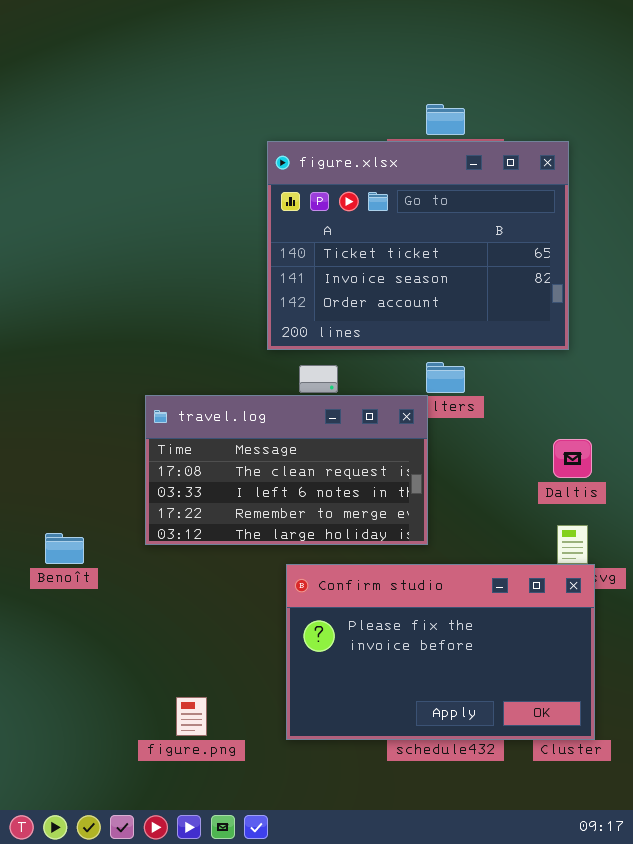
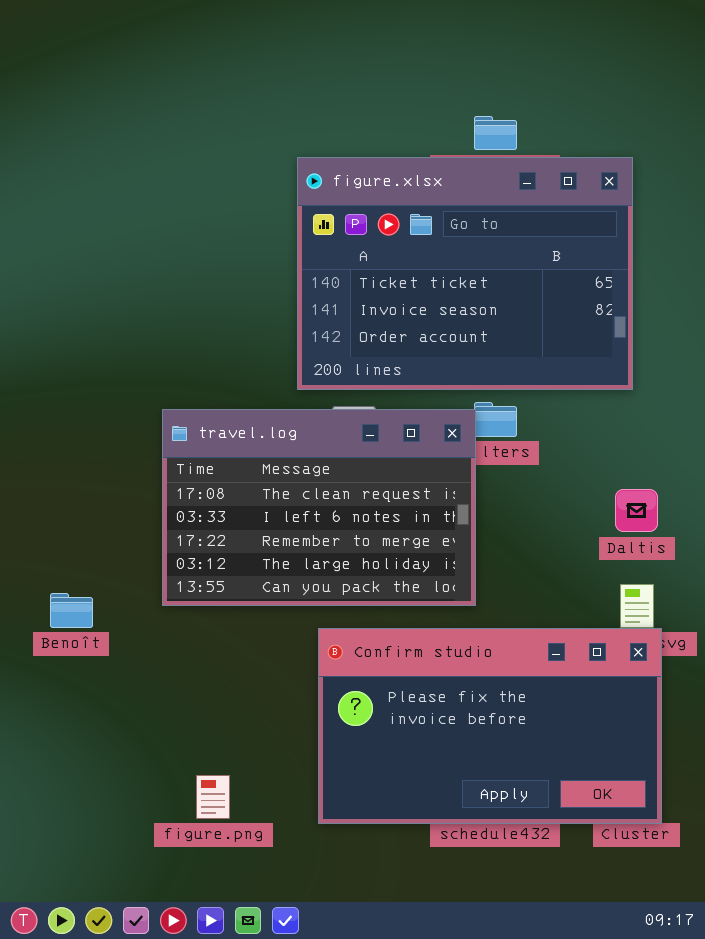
travel.log: [145,395,428,545] -> [162,409,476,606], resized

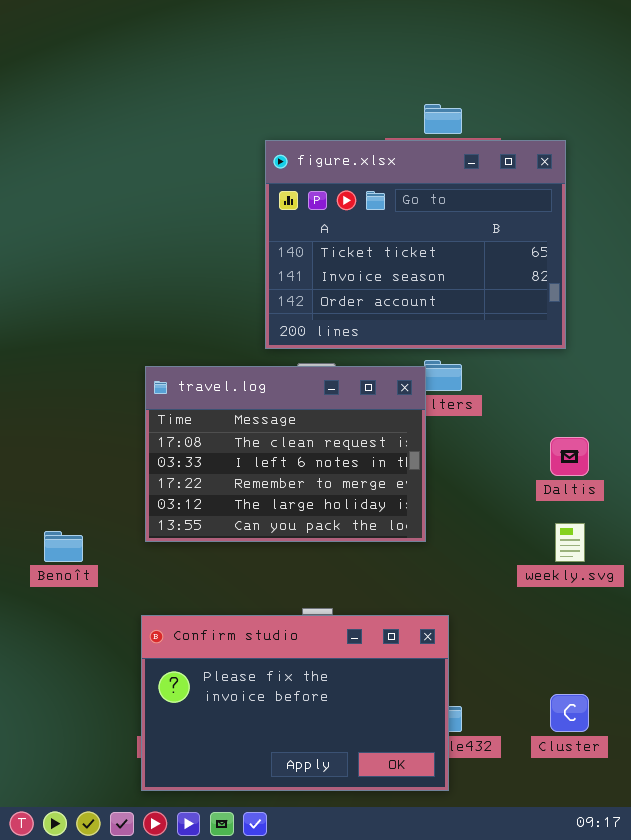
Confirm studio: [318,628,662,824] -> [141,615,449,791], moved

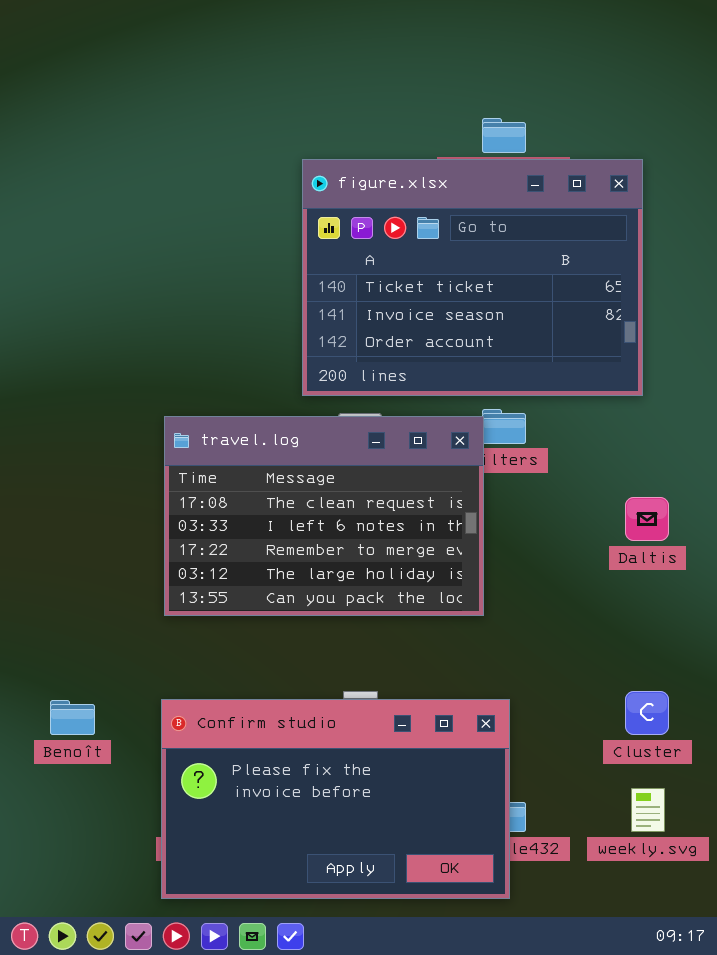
weekly.svg: [555,523,585,562] -> [631,788,665,832], moved
Benoît: [44,531,83,562] -> [50,700,95,735], moved
Cluster: [550,694,589,732] -> [625,691,669,735], moved

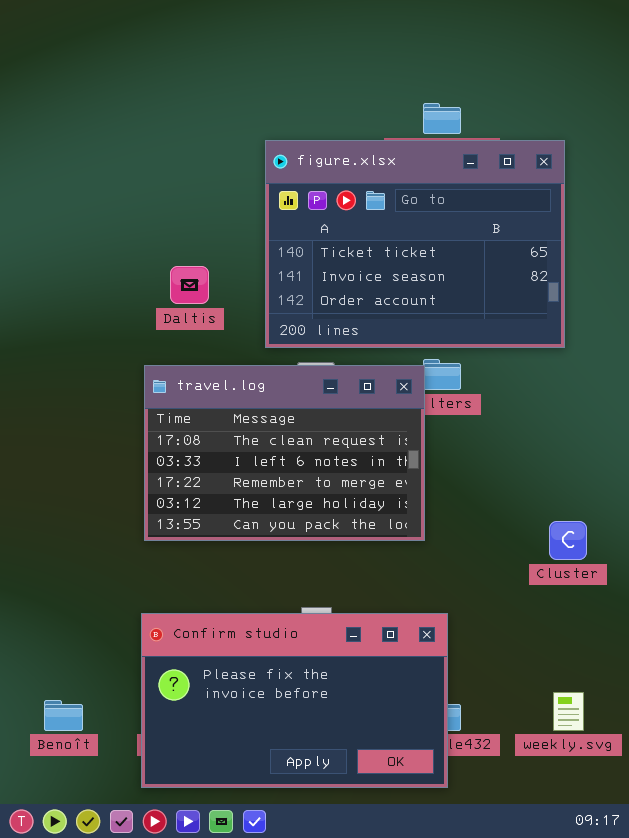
Daltis: [625,497,669,541] -> [170,266,209,304], moved
Cluster: [625,691,669,735] -> [549,521,587,560], moved
Benoît: [50,700,95,735] -> [44,700,83,731], moved

